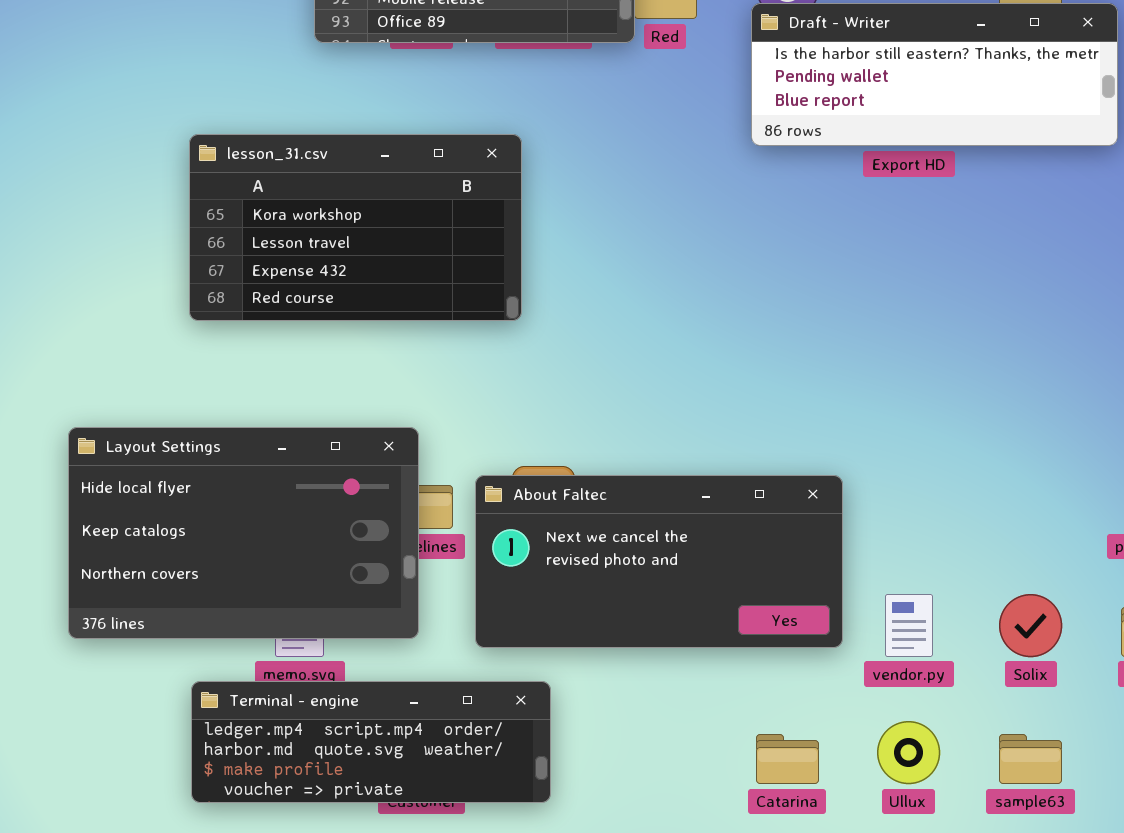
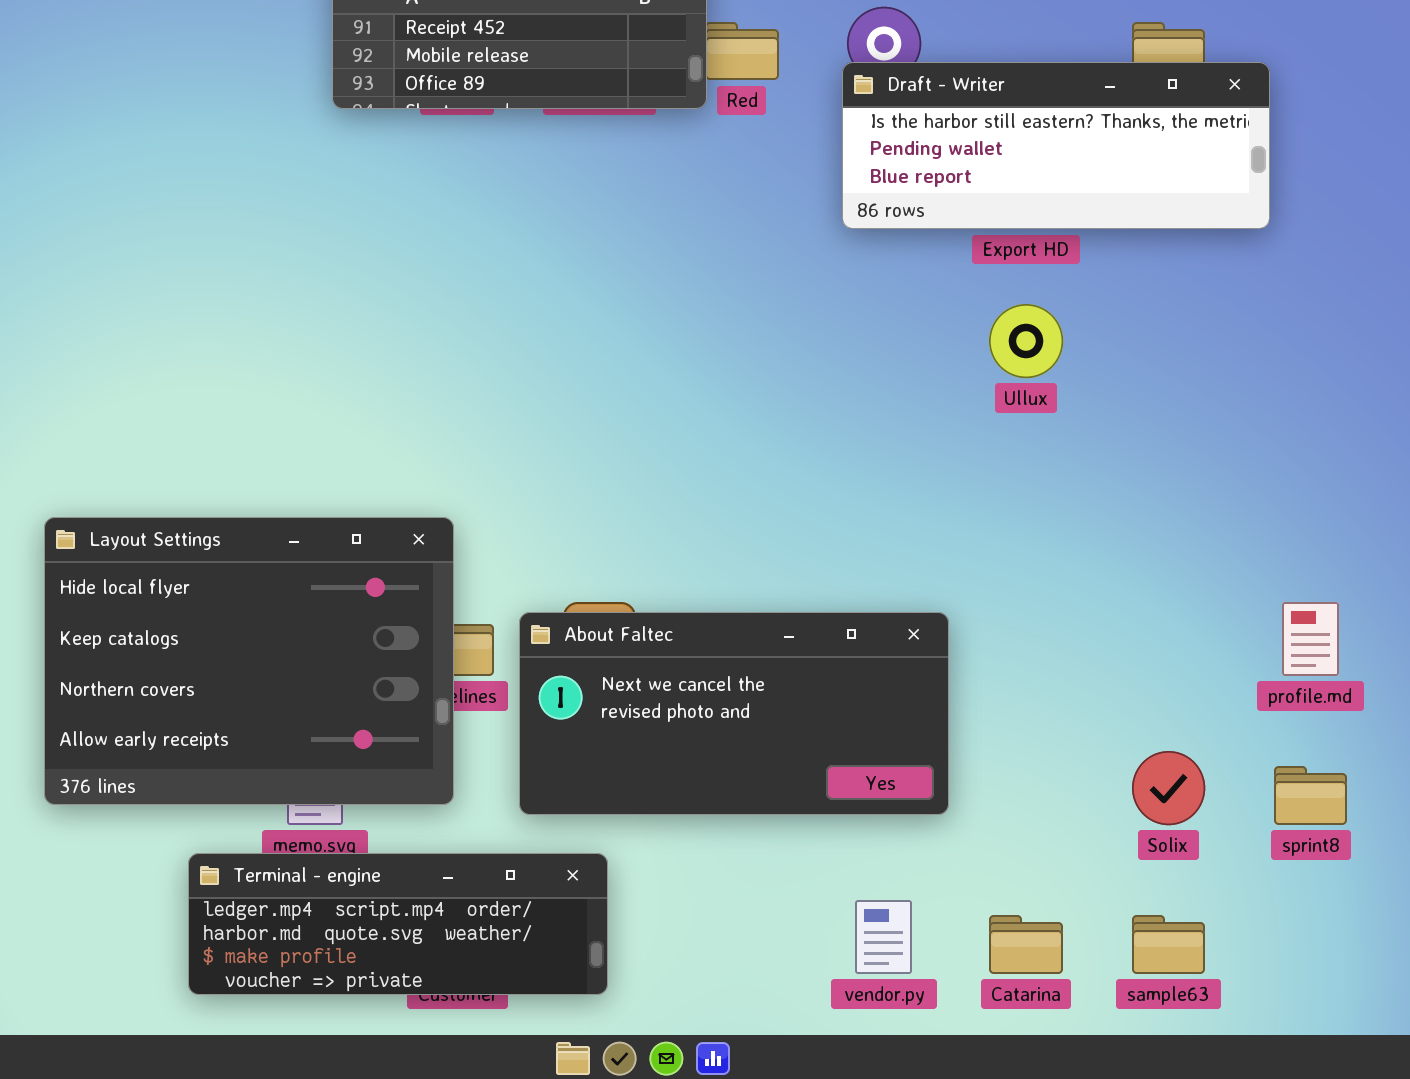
lesson_31.csv: [189,134,522,321] -> none, closed
Layout Settings: [68,427,419,639] -> [44,517,454,805], resized
vendor.py: [885,594,933,657] -> [855,900,912,974], moved
Ullux: [877,721,940,784] -> [989,304,1063,378], moved
Catarina: [756,734,819,784] -> [989,915,1063,974], moved

